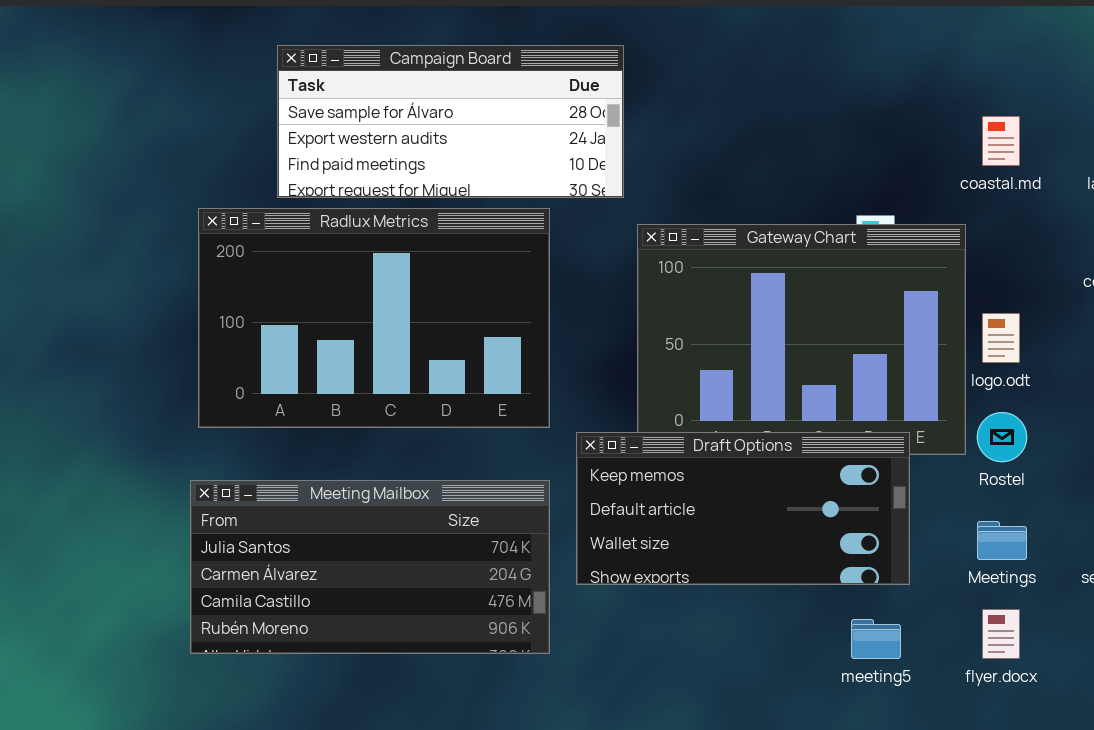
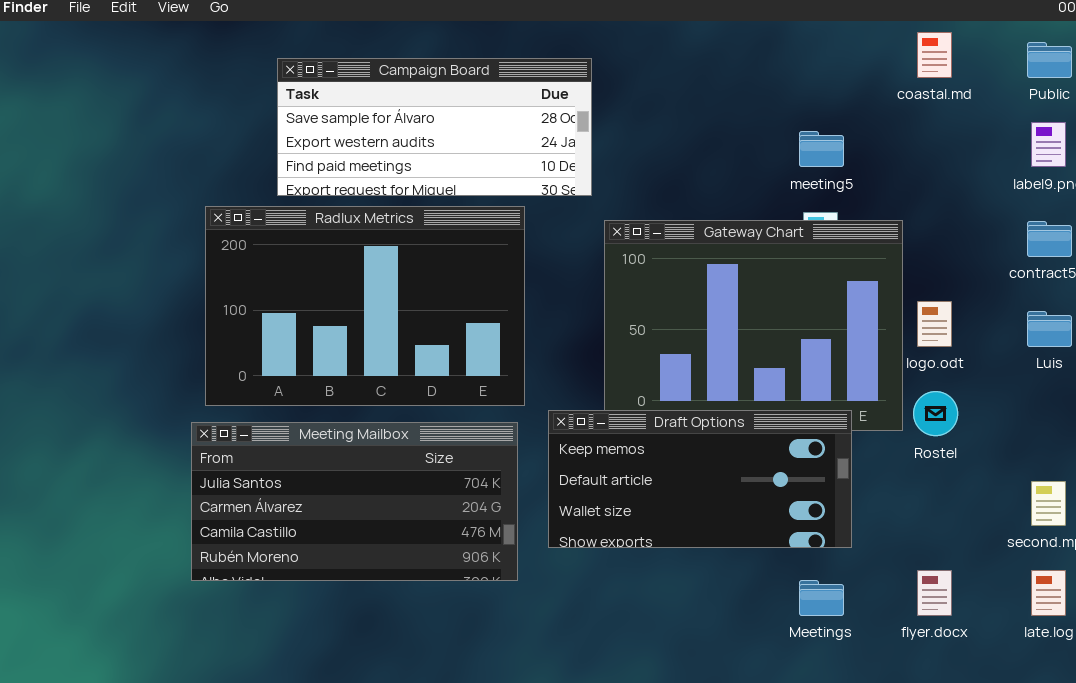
coastal.md: [982,116,1020,166] -> [917,32,952,78], moved
Meeting Mailbox: [190,480,550,654] -> [191,422,518,581], moved
Meetings: [977,521,1027,560] -> [799,580,844,616], moved
meeting5: [851,619,901,659] -> [799,131,844,167], moved

